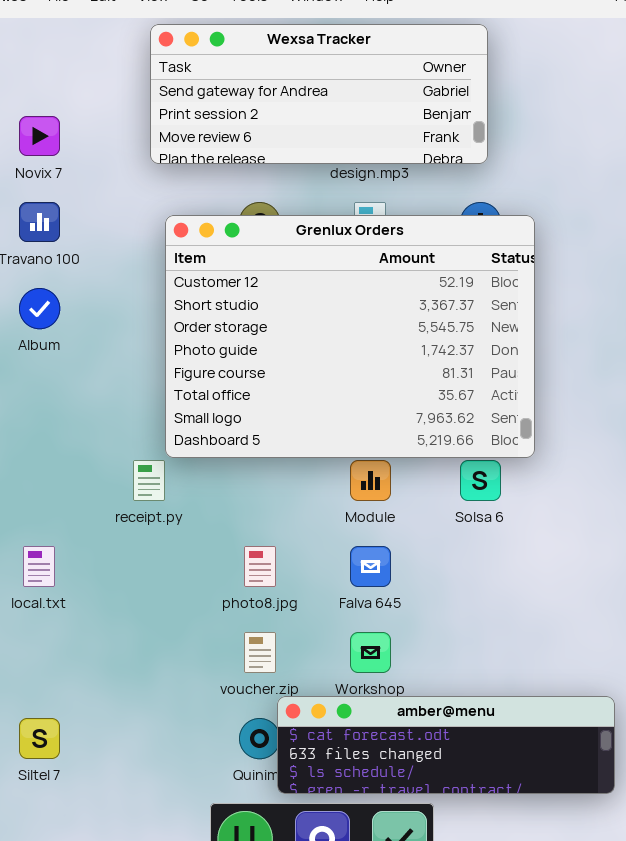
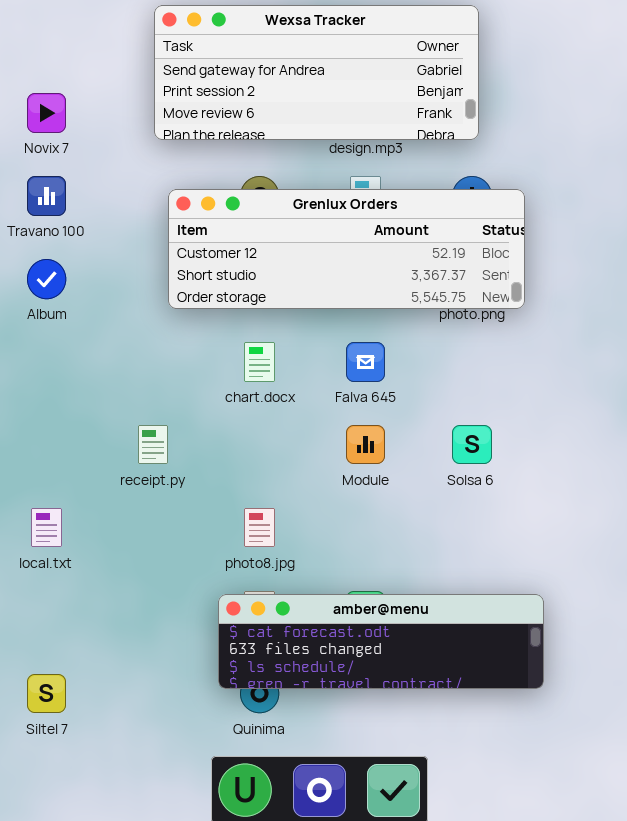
Grenlux Orders: [165,215,535,458] -> [168,189,525,309], resized
Falva 645: [350,546,391,587] -> [346,342,385,382], moved
amber@menu: [277,696,615,794] -> [218,594,544,689], moved

